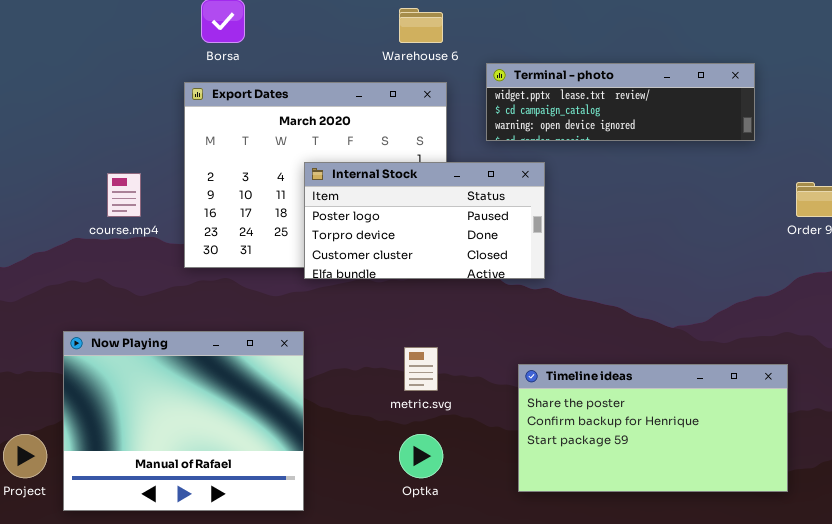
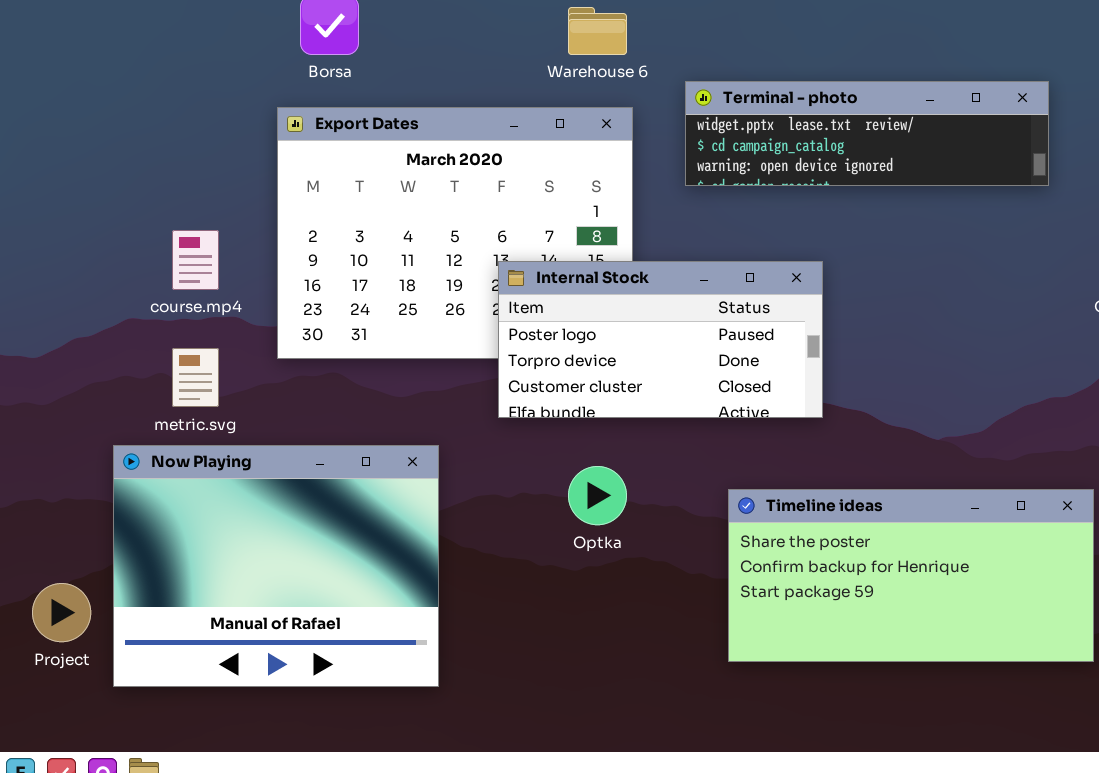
Internal Stock: [304,162,545,279] -> [498,261,823,418], moved
metric.svg: [404,347,438,391] -> [172,348,219,407], moved
Optka: [399,434,443,478] -> [568,466,627,525], moved

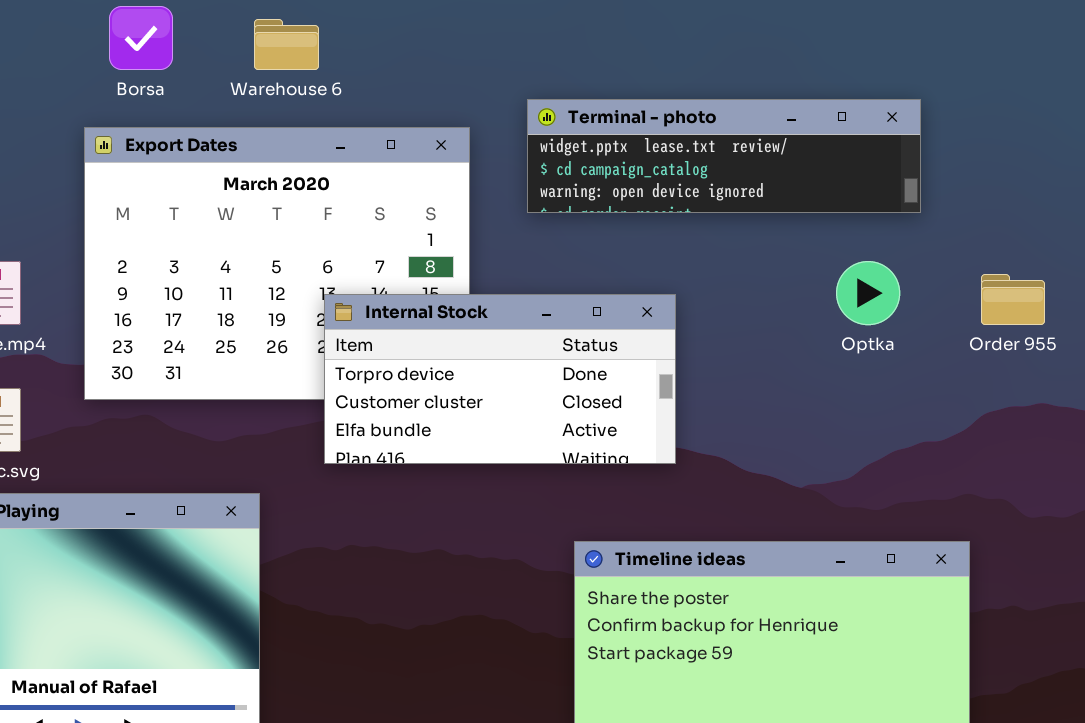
Warehouse 6: [568,7,627,55] -> [254,19,319,70], moved
Internal Stock: [498,261,823,418] -> [324,294,676,464], scrolled down 1 row
Optka: [568,466,627,525] -> [836,261,900,325], moved

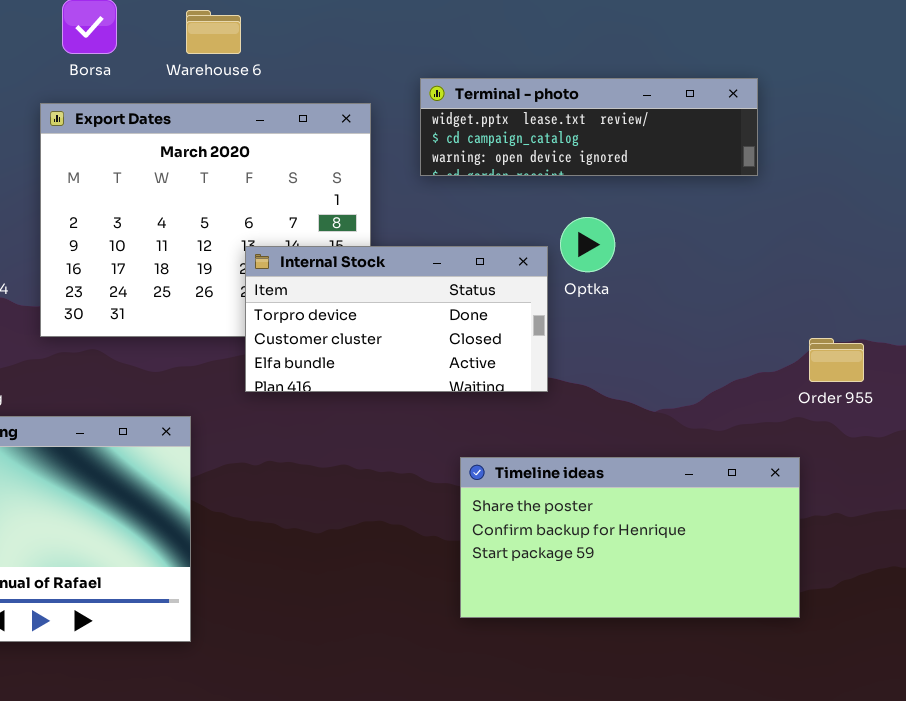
Optka: [836,261,900,325] -> [560,217,615,272], moved
Order 955: [981,274,1045,325] -> [809,338,864,382], moved

